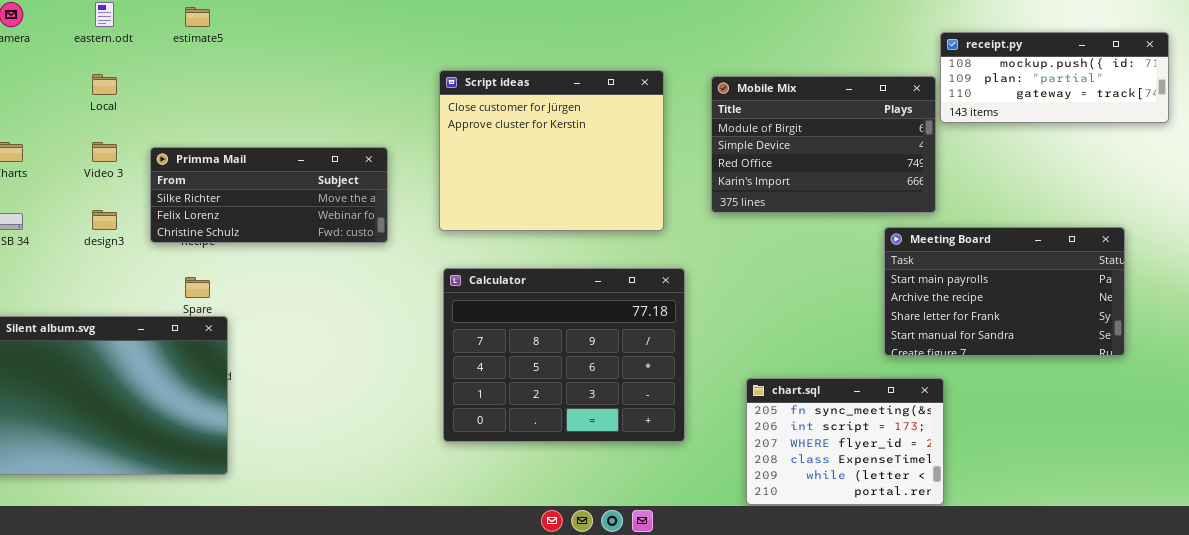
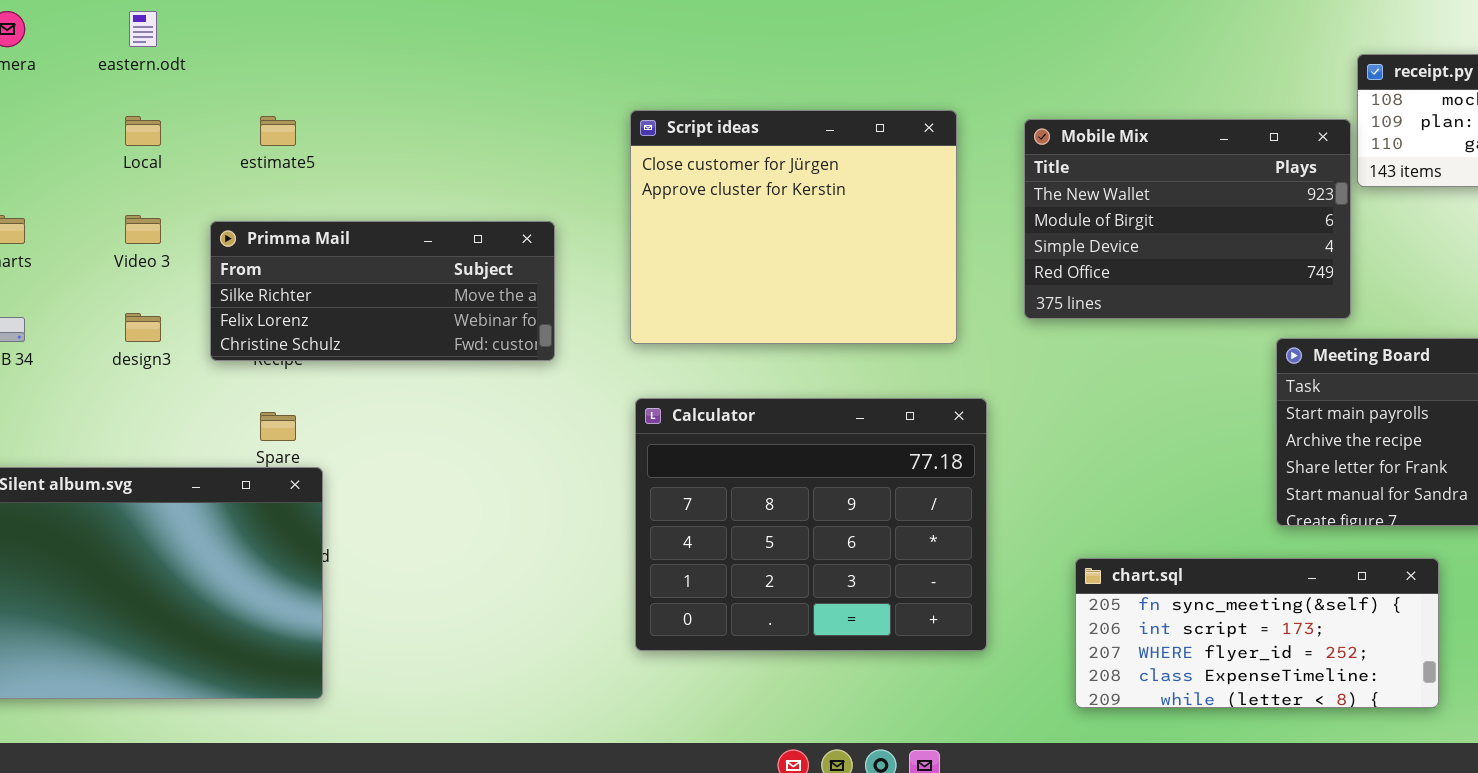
estimate5: [185,7,210,27] -> [260,116,296,146], moved
Mobile Mix: [711,76,936,213] -> [1024,119,1351,319], scrolled up 1 row
chart.sql: [746,378,944,505] -> [1075,558,1439,708], resized

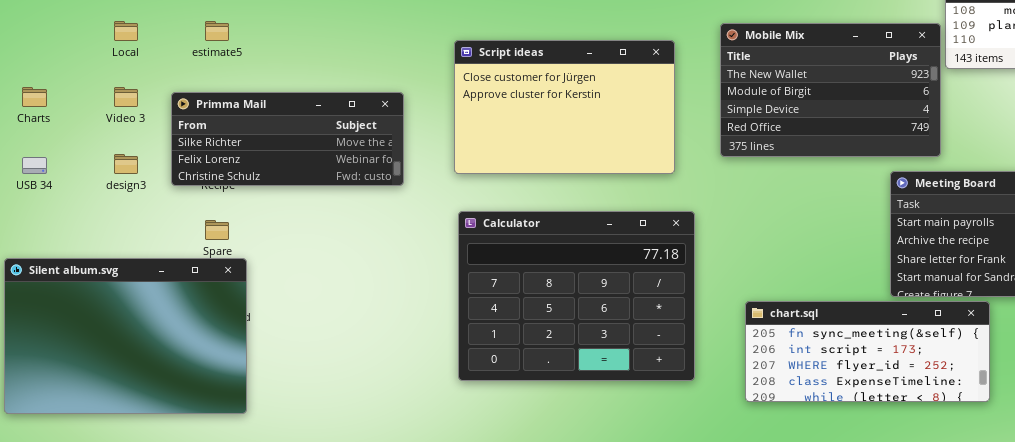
Script ideas: [630,110,957,344] -> [454,40,675,174], resized
chart.sql: [1075,558,1439,708] -> [745,301,990,402], moved

